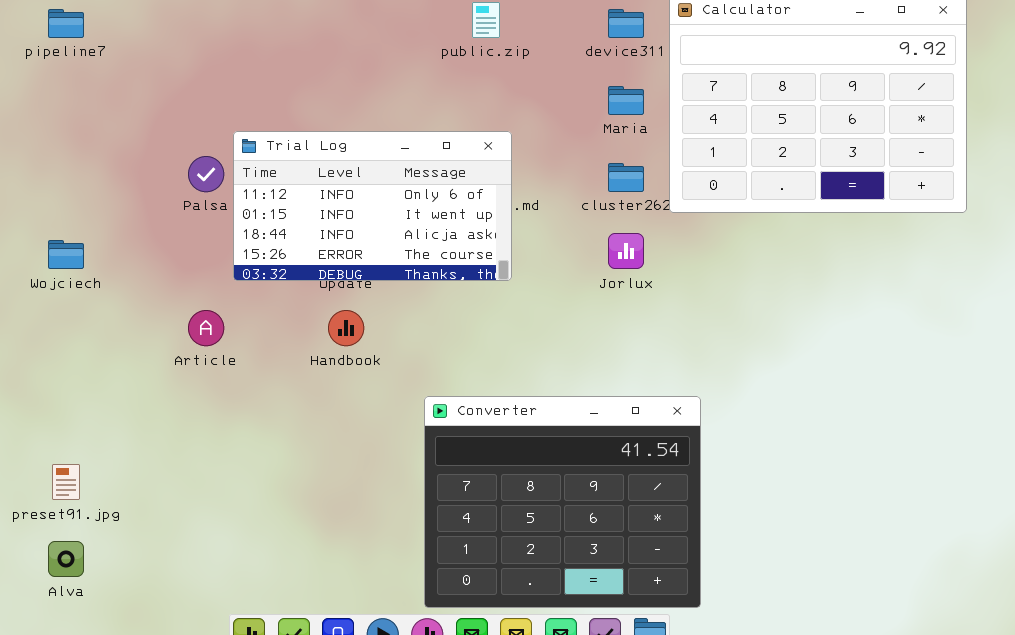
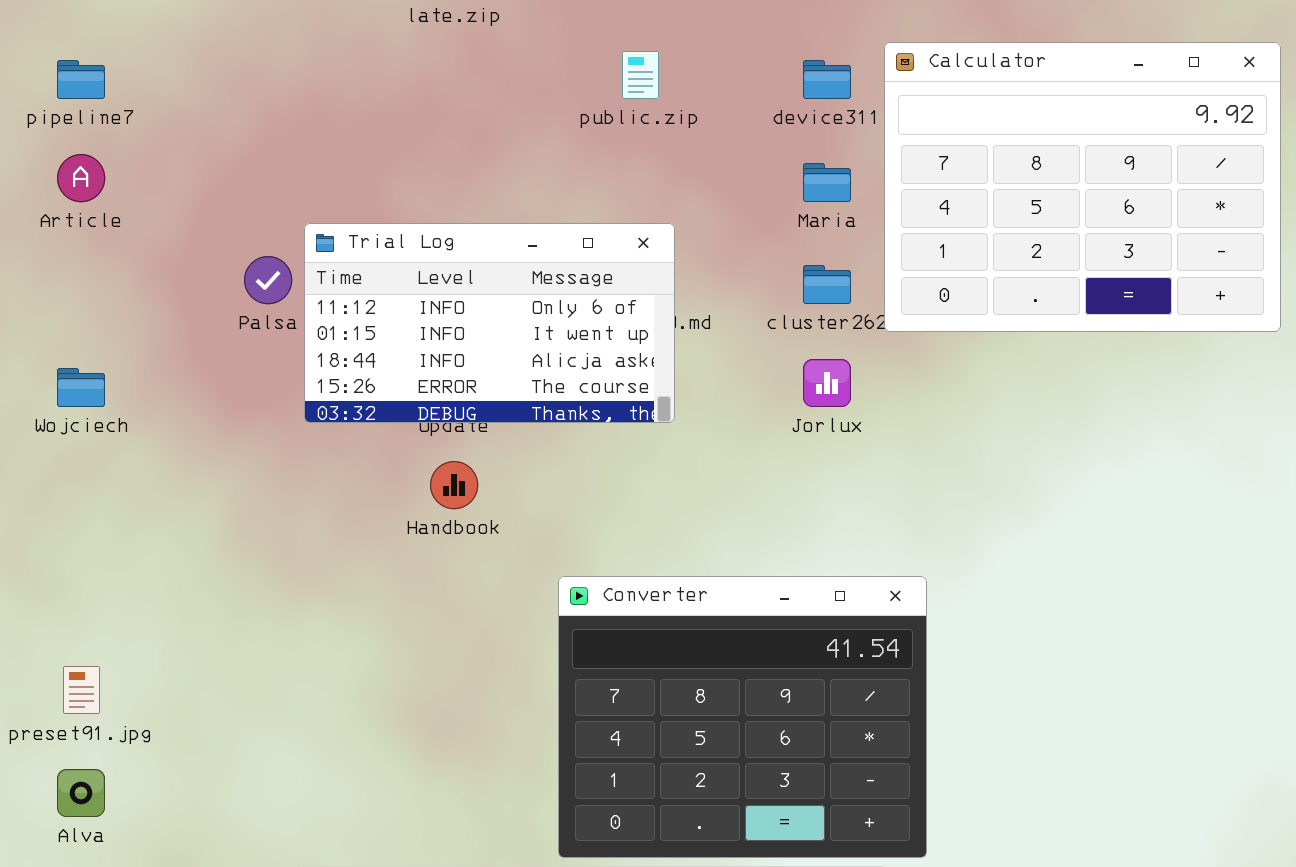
Article: [188,310,224,346] -> [57,154,105,202], moved

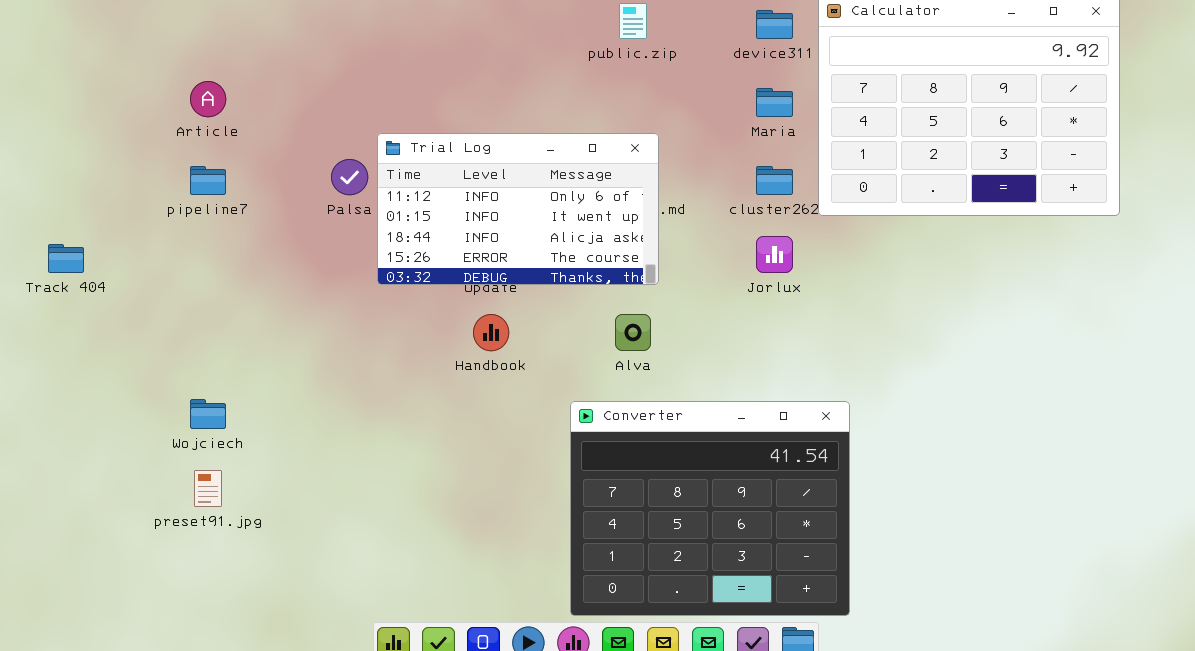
pipeline7: [57,60,105,99] -> [190,166,226,195], moved
Wojciech: [57,368,105,407] -> [190,399,226,429], moved
Alva: [57,769,105,817] -> [615,314,651,351], moved

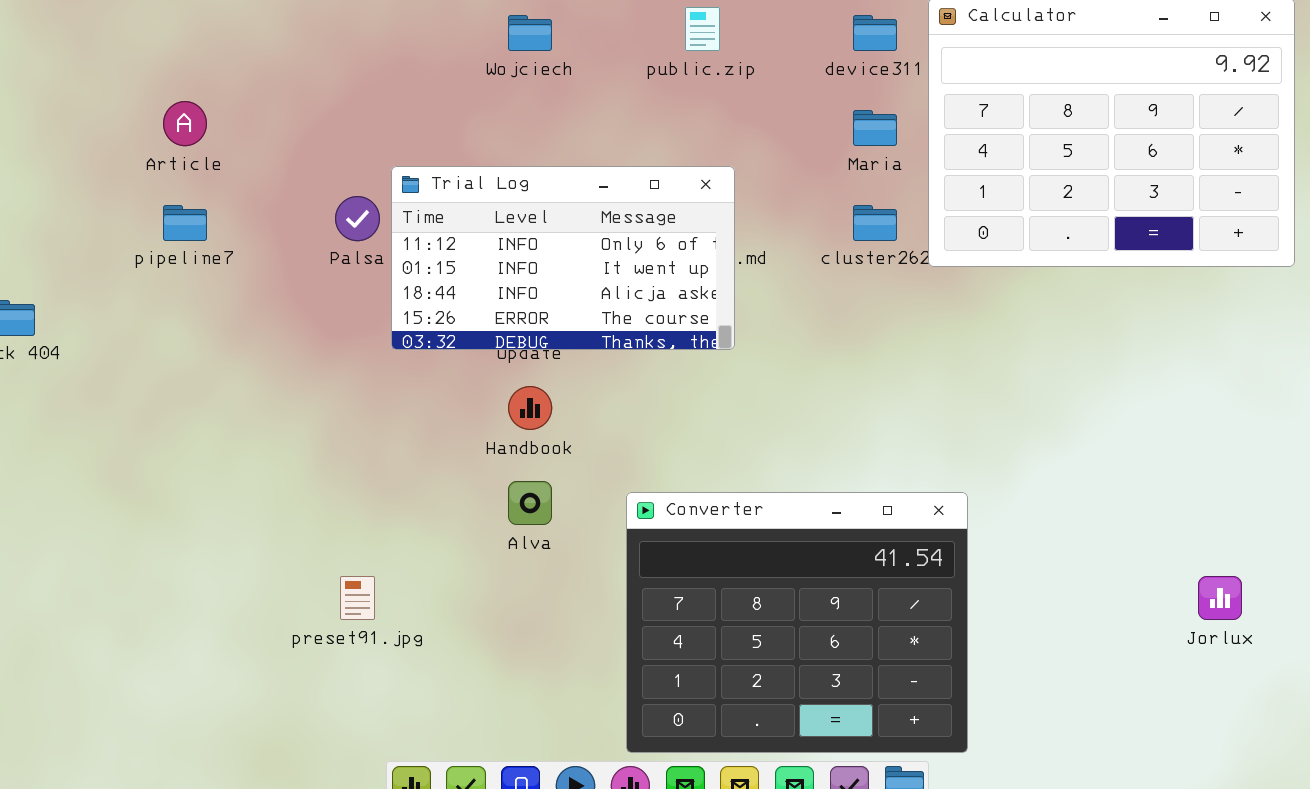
Jorlux: [756,236,793,273] -> [1198,576,1242,620], moved
Alva: [615,314,651,351] -> [508,481,552,525], moved
Wojciech: [190,399,226,429] -> [508,15,552,51], moved
preset91.jpg: [194,470,222,507] -> [340,576,375,620], moved

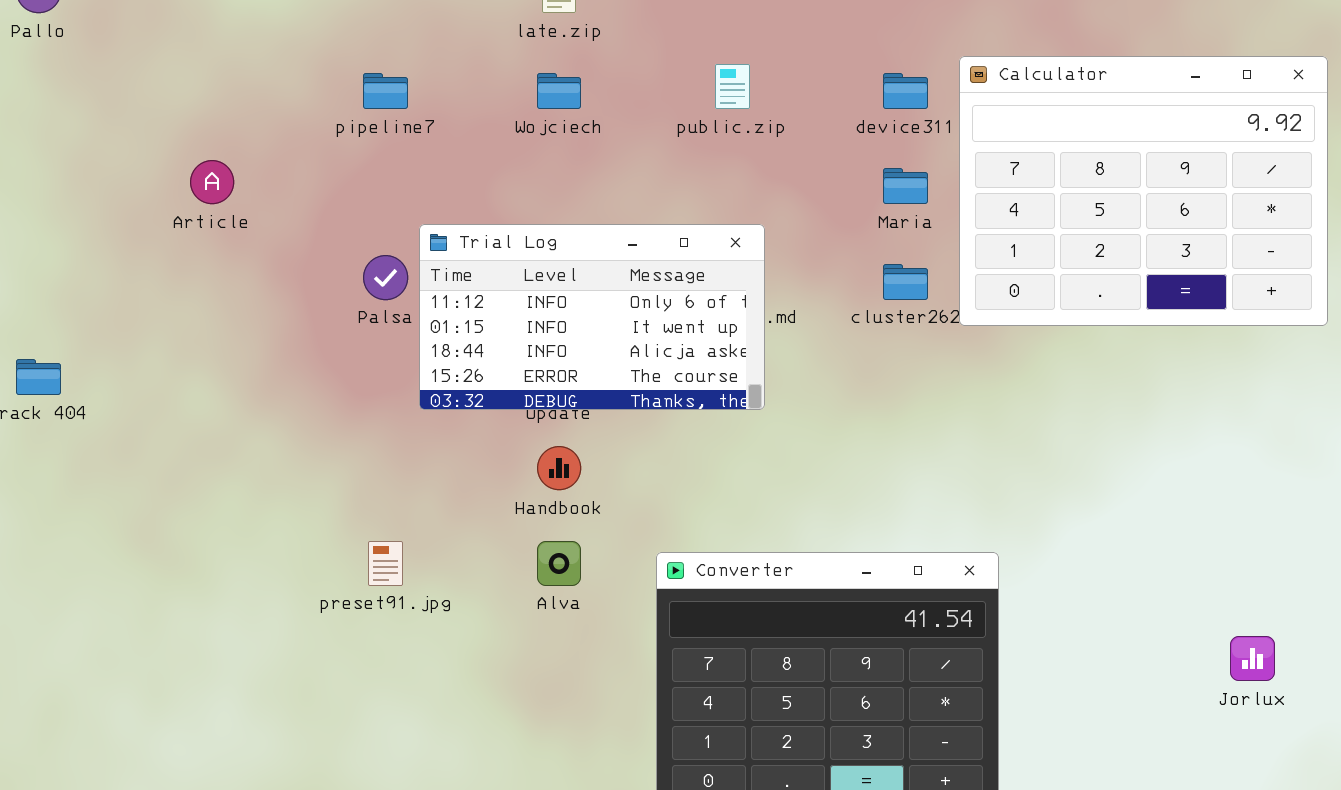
pipeline7: [163,205,207,241] -> [363,73,408,109], moved
preset91.jpg: [340,576,375,620] -> [368,541,403,586], moved

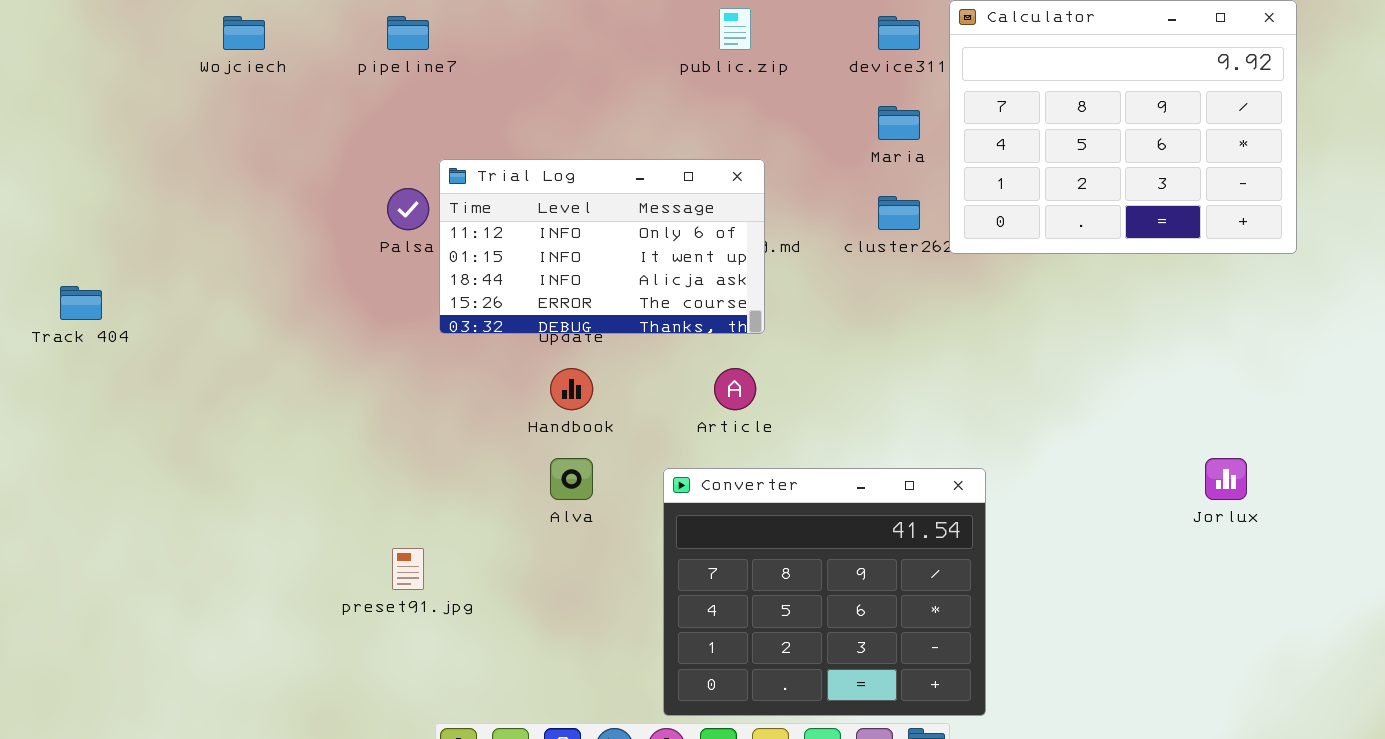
Wojciech: [537,73,581,109] -> [223,16,265,50], moved
Article: [190,160,234,204] -> [714,368,756,410], moved
preset91.jpg: [368,541,403,586] -> [392,548,424,590], moved
Jorlux: [1230,636,1275,681] -> [1205,458,1247,500], moved

